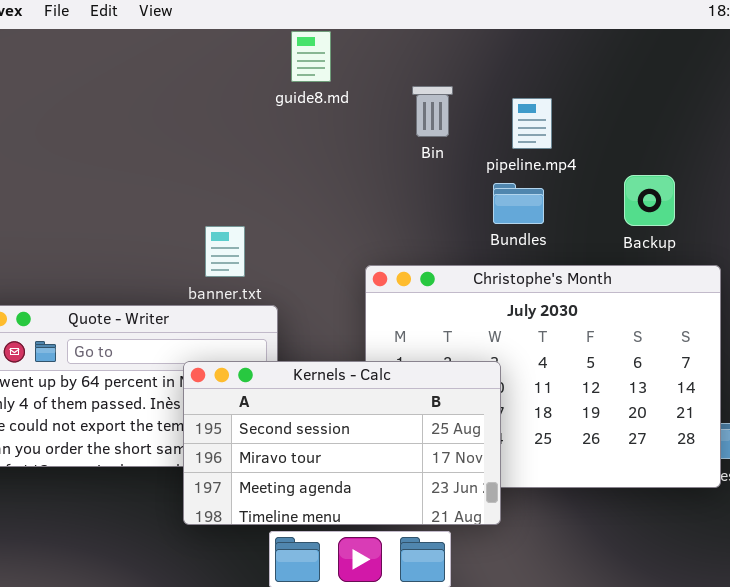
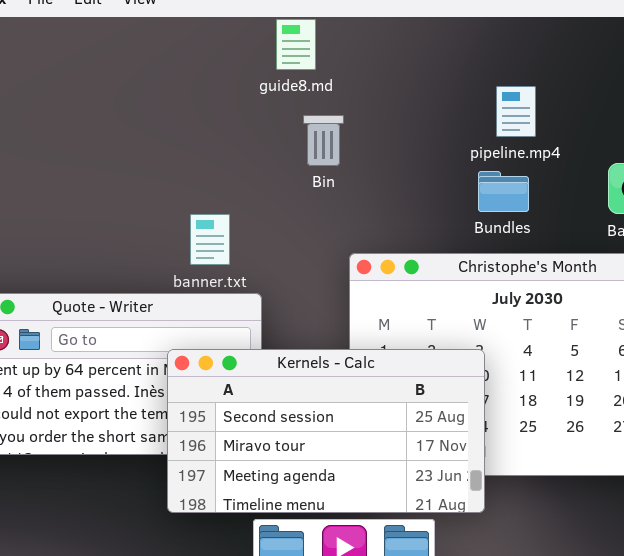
Bin: [412,86,453,137] -> [303,115,344,166], moved

